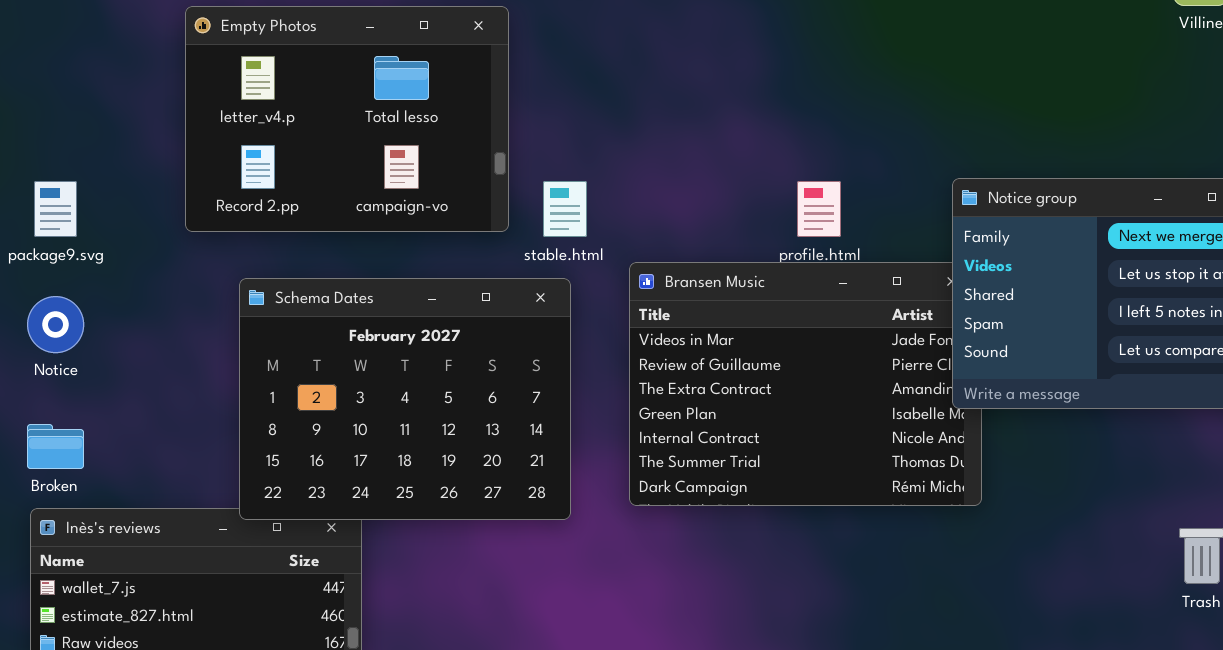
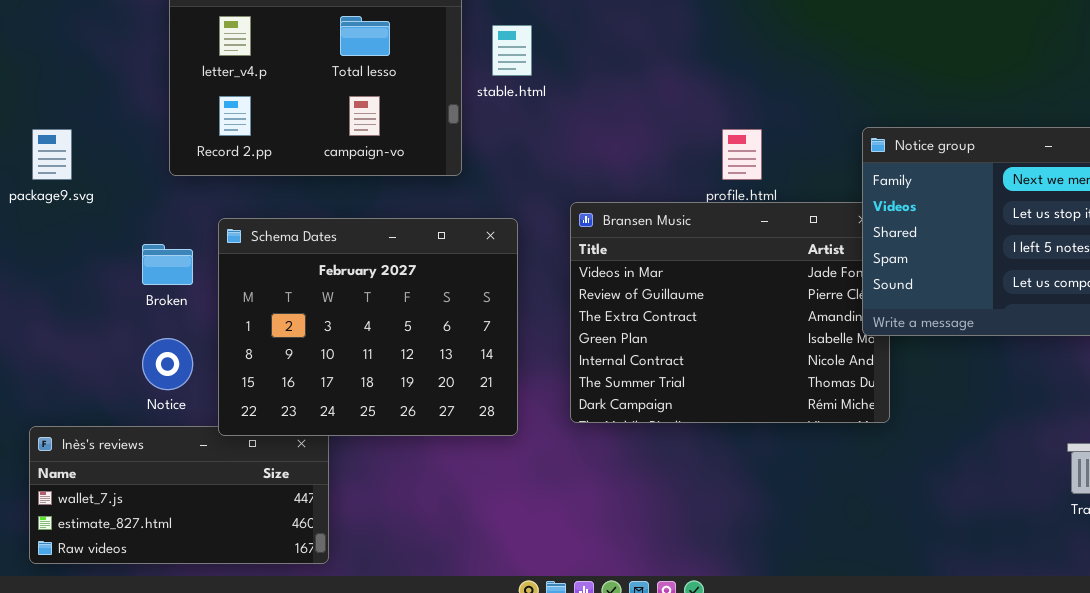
stable.html: [543,181,587,237] -> [492,25,532,76], moved
Notice: [27,296,84,353] -> [142,338,193,390], moved
Broken: [27,424,84,469] -> [142,244,193,285], moved

